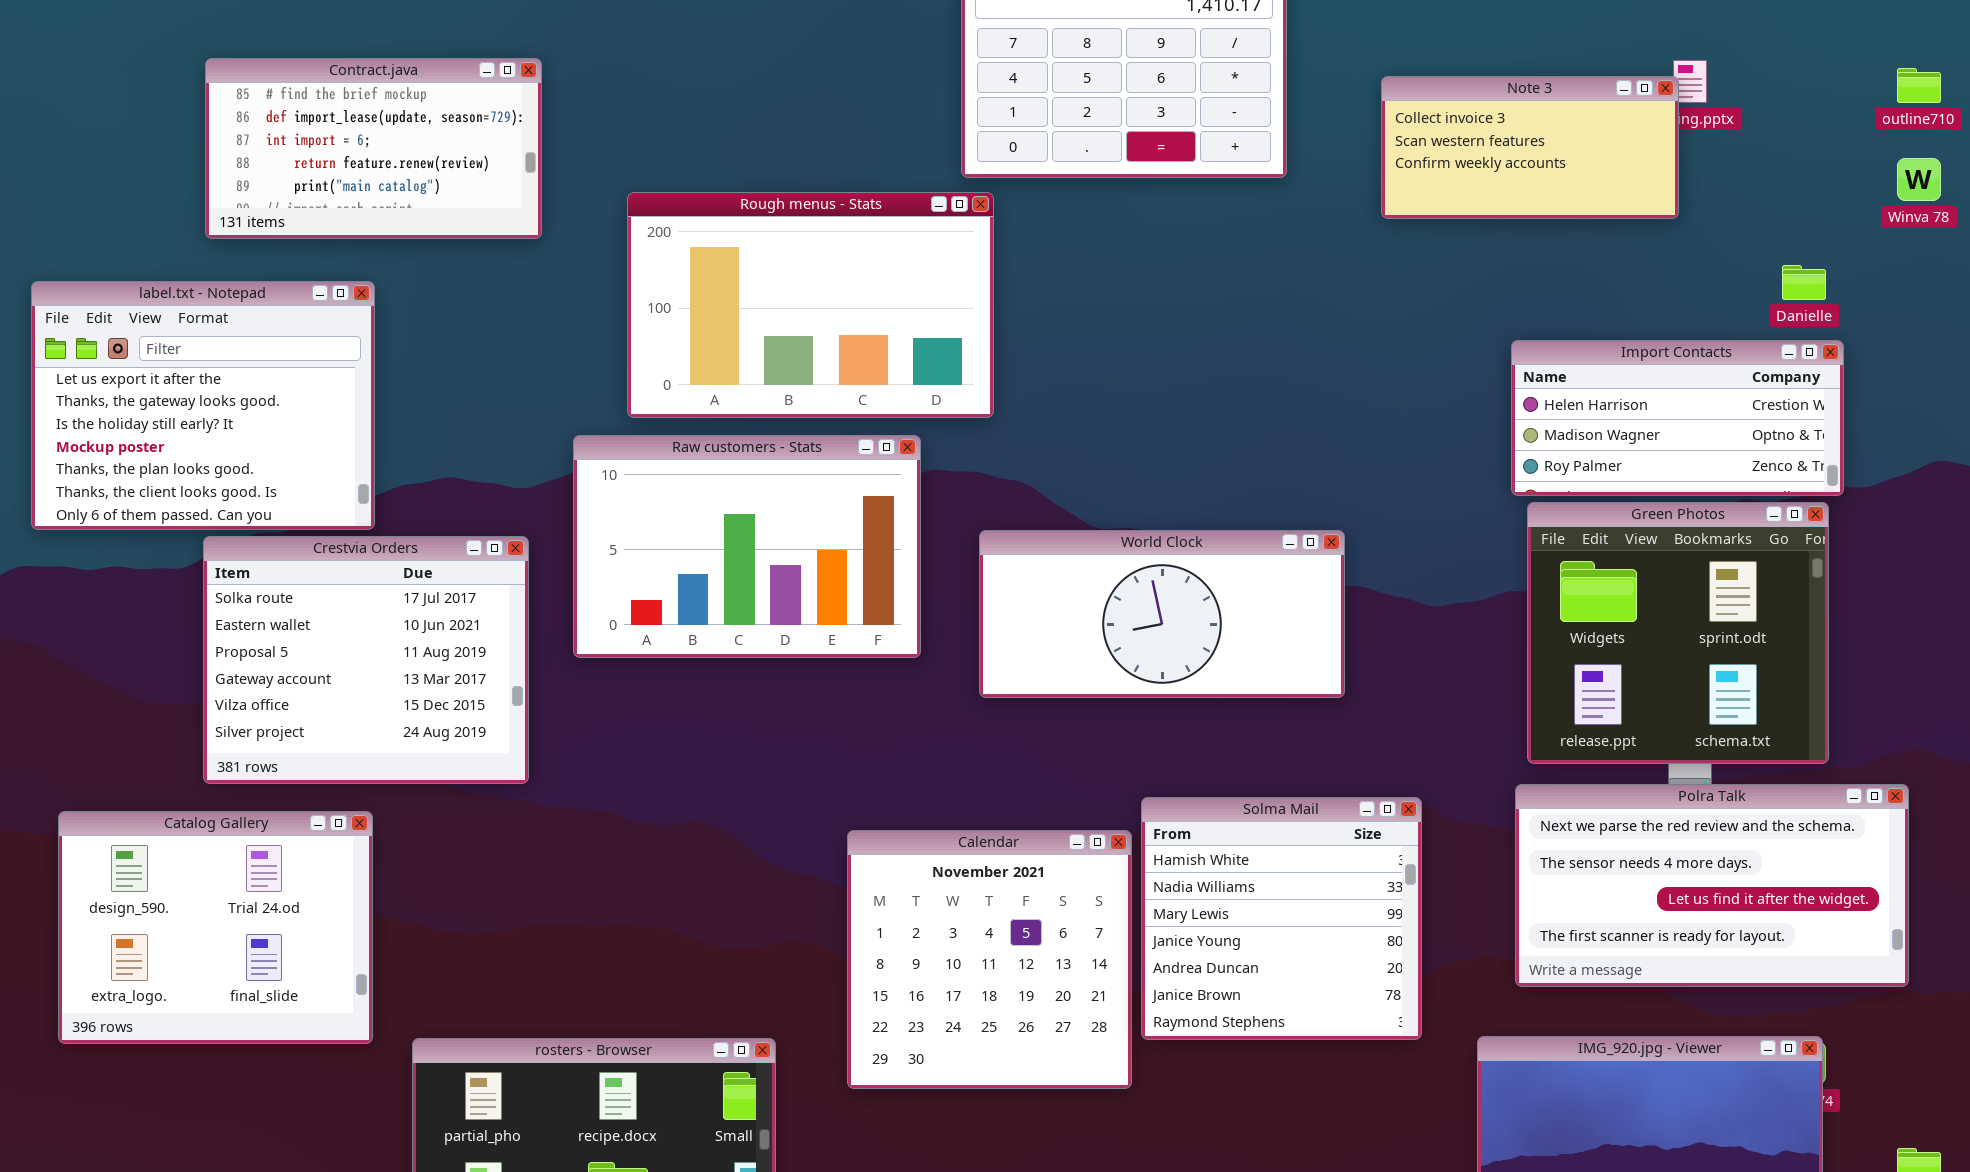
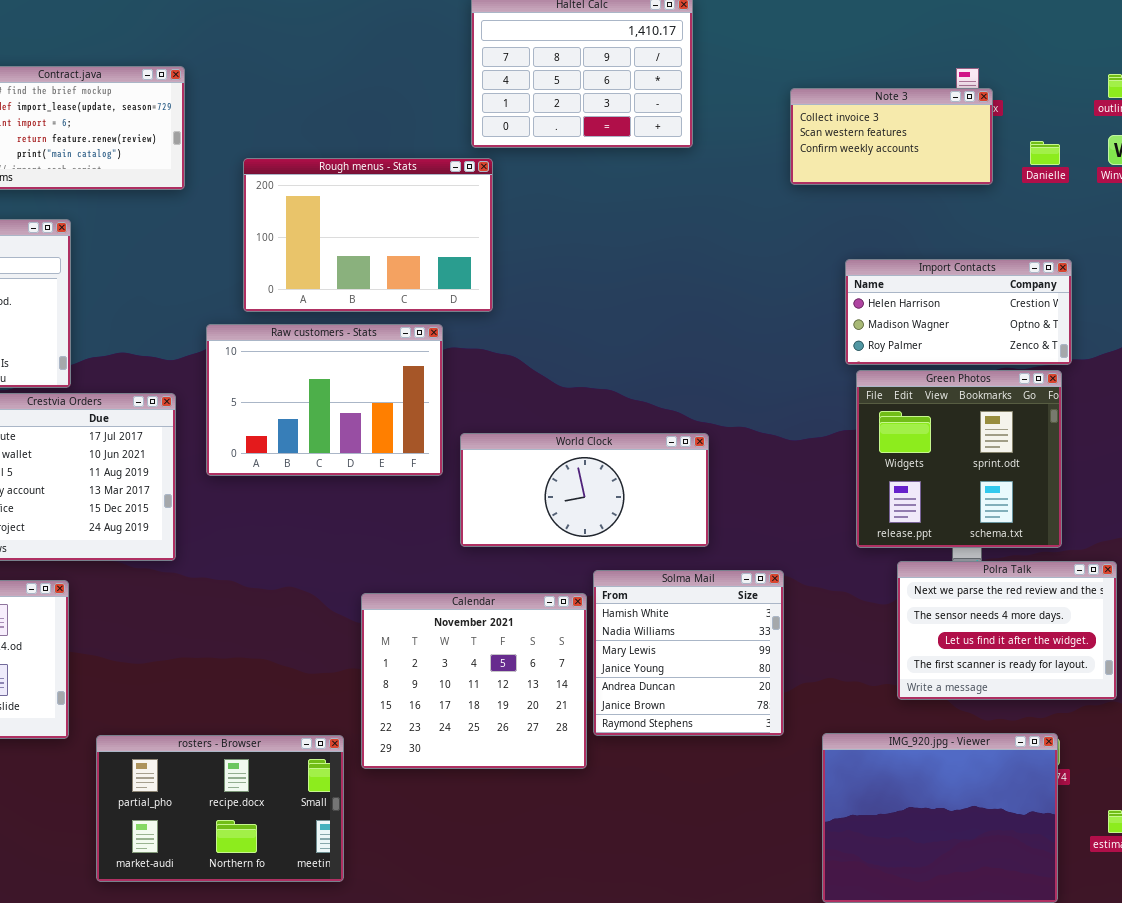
Note 3: [1381,76,1679,219] -> [790,88,993,185], moved
Danielle: [1782,265,1826,300] -> [1030,141,1060,165], moved
World Clock: [979,530,1345,698] -> [460,433,709,547], moved
Polra Talk: [1515,784,1909,987] -> [897,561,1117,700], resized
Calendar: [847,830,1132,1089] -> [361,593,587,769], resized

